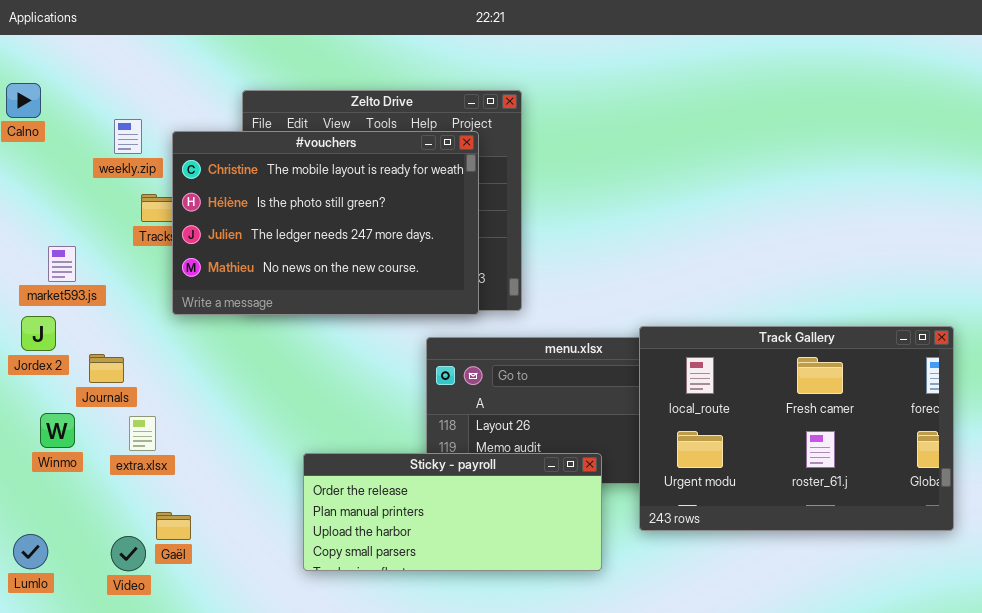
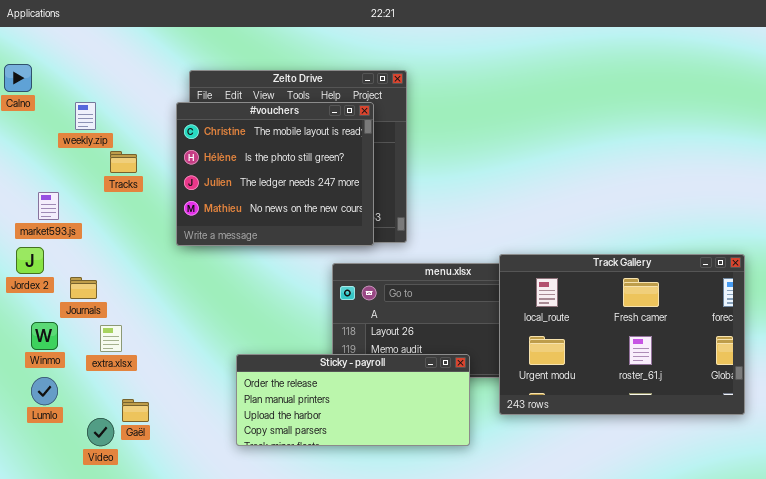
weekly.zip: [114,119,142,154] -> [75,102,96,130], moved
#vouchers: [172,131,479,315] -> [176,102,374,246], resized
Lumlo: [13,534,48,569] -> [31,377,58,405], moved

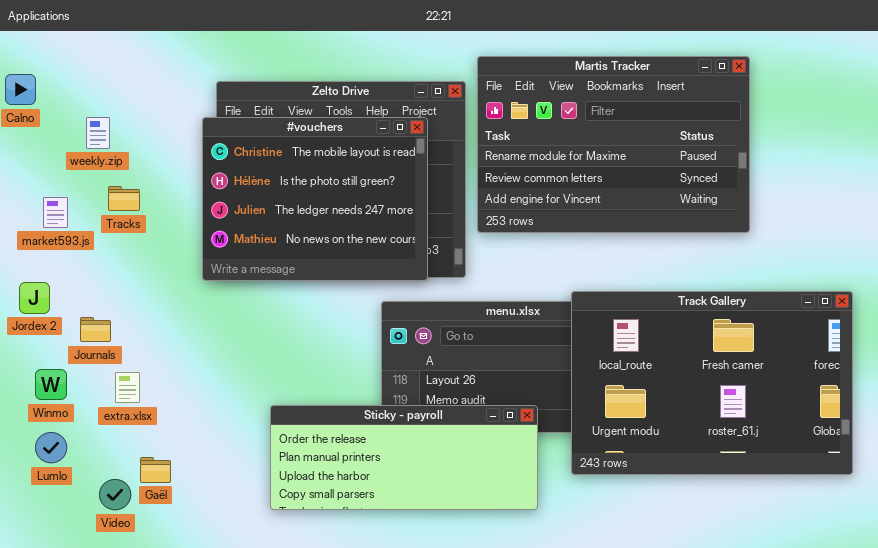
Martis Tracker: none -> [477,56,750,233], opened
Tracks: [110,151,137,173] -> [108,186,140,211], moved
market593.js: [38,192,59,220] -> [43,197,68,228], moved

